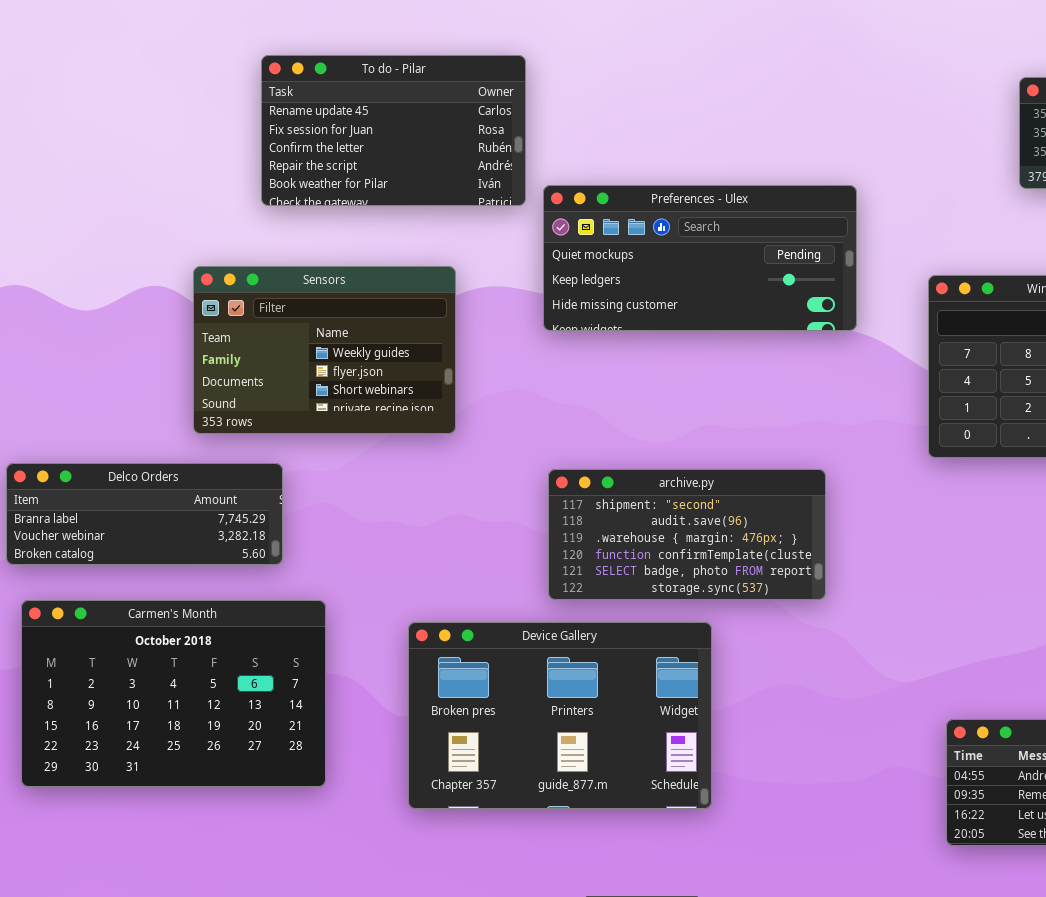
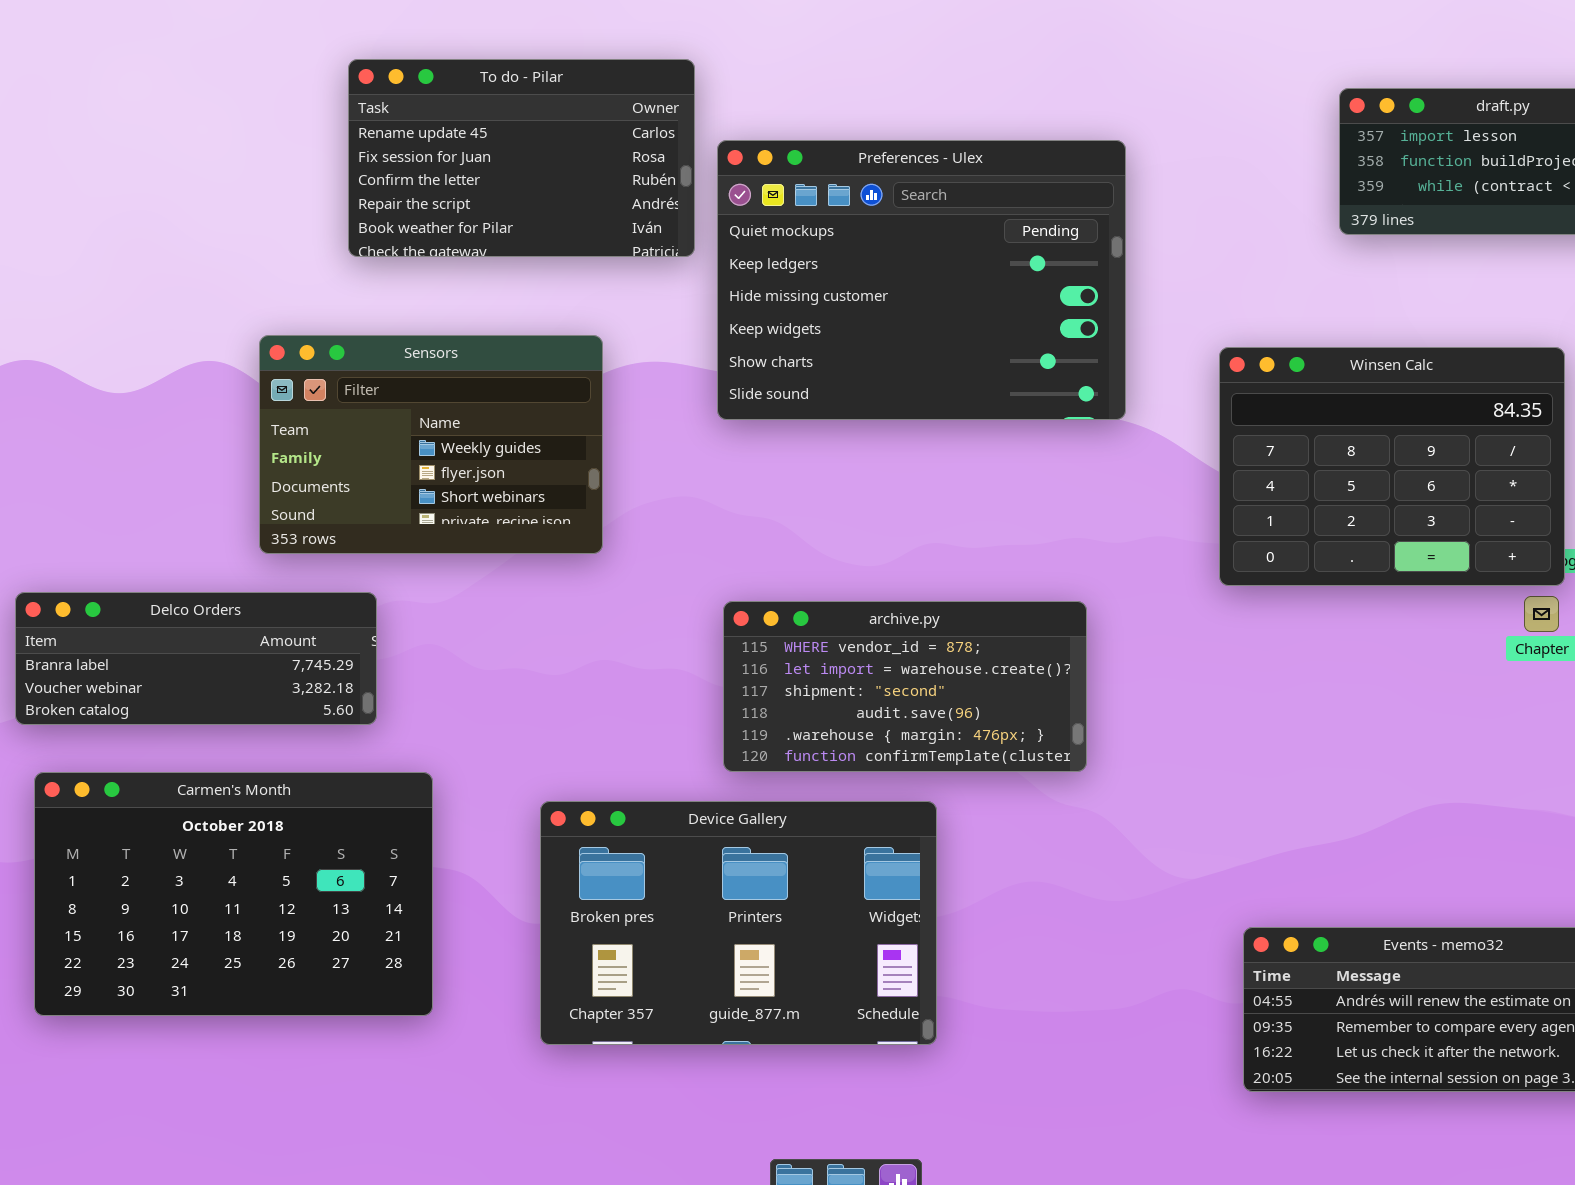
Preferences - Ulex: [543,185,857,331] -> [717,140,1126,420], resized
archive.py: [548,469,826,600] -> [723,601,1087,772], scrolled up 2 rows

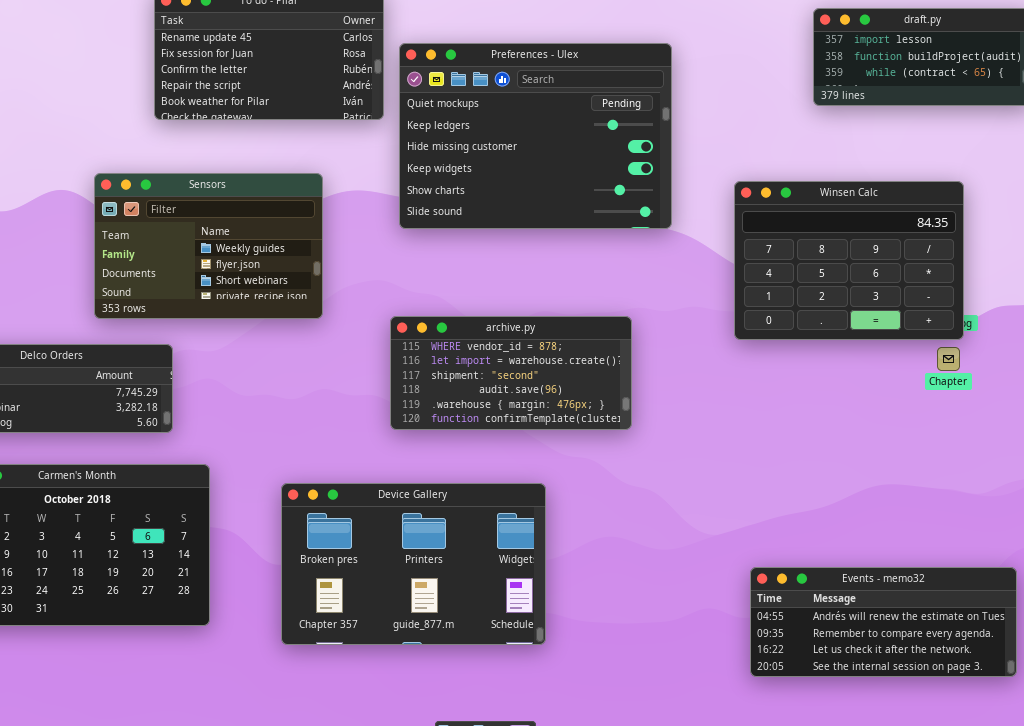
archive.py: [723,601,1087,772] -> [390,316,632,430], moved

